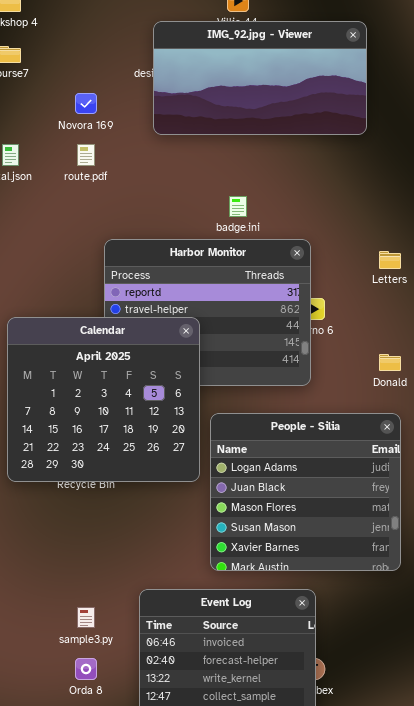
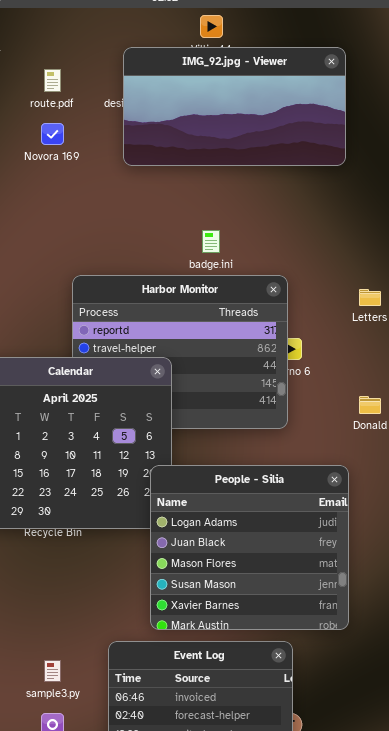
route.pdf: [77,144,95,166] -> [44,69,61,92], moved
People - Silia: [210,413,401,571] -> [150,465,349,630], moved

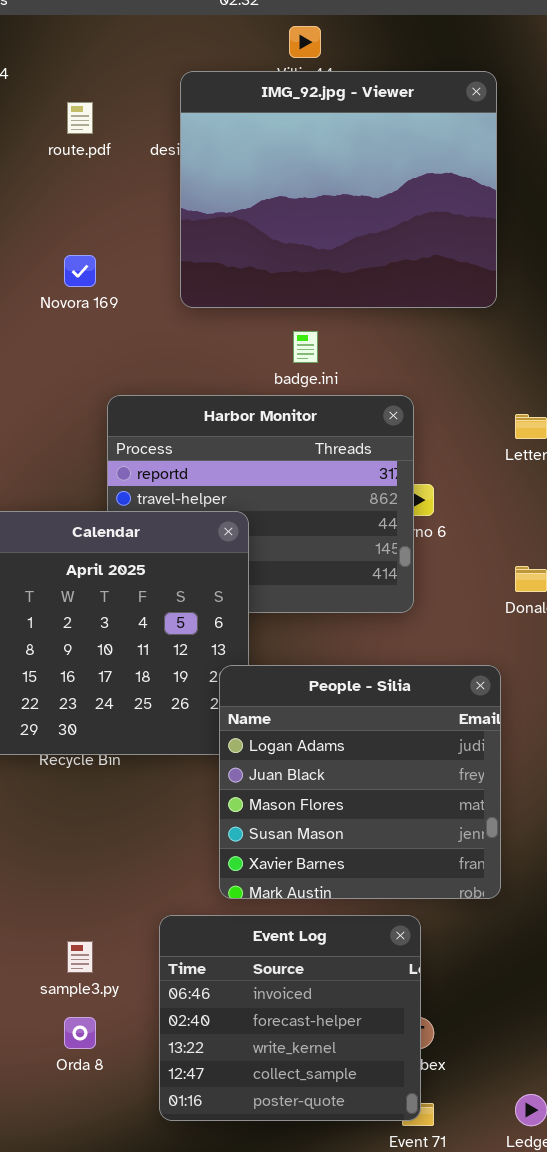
IMG_92.jpg - Viewer: [123,47,346,166] -> [180,71,497,308], resized
Novora 169: [41,123,64,145] -> [64,255,96,287], moved

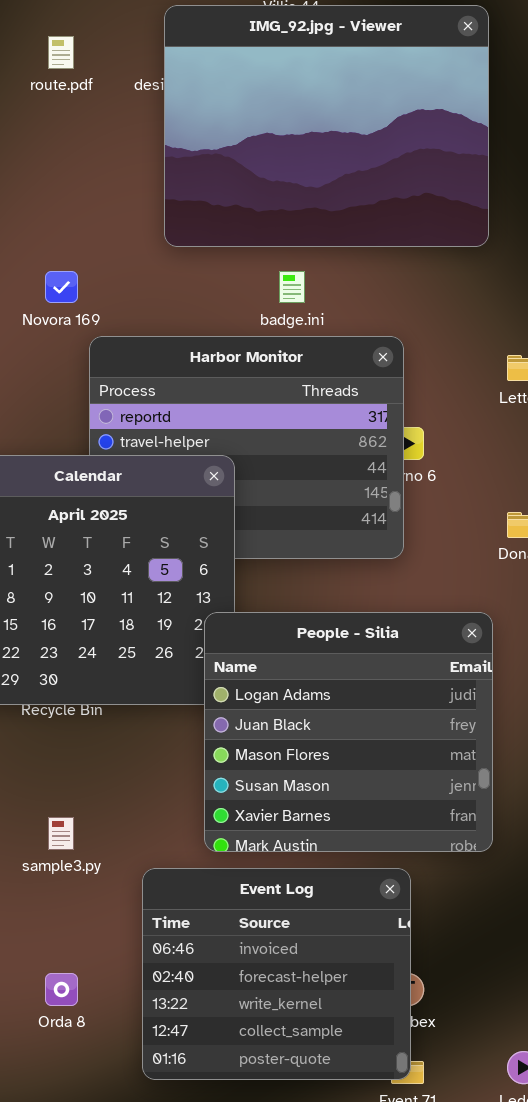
Novora 169: [64,255,96,287] -> [45,271,78,303], moved
sample3.py: [67,941,93,973] -> [48,817,74,850], moved

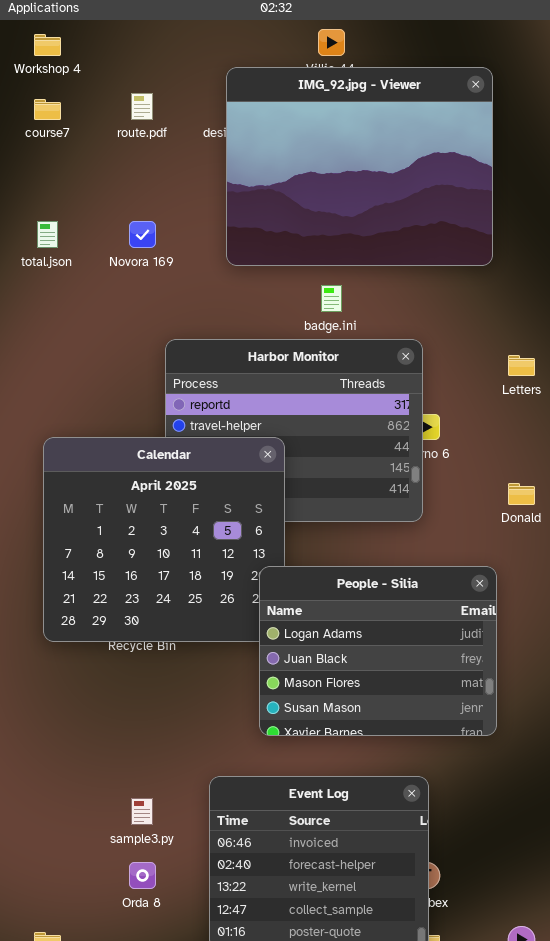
Novora 169: [45,271,78,303] -> [129,221,156,248], moved
People - Silia: [204,612,493,852] -> [259,566,497,736], resized
sample3.py: [48,817,74,850] -> [131,798,153,825], moved

